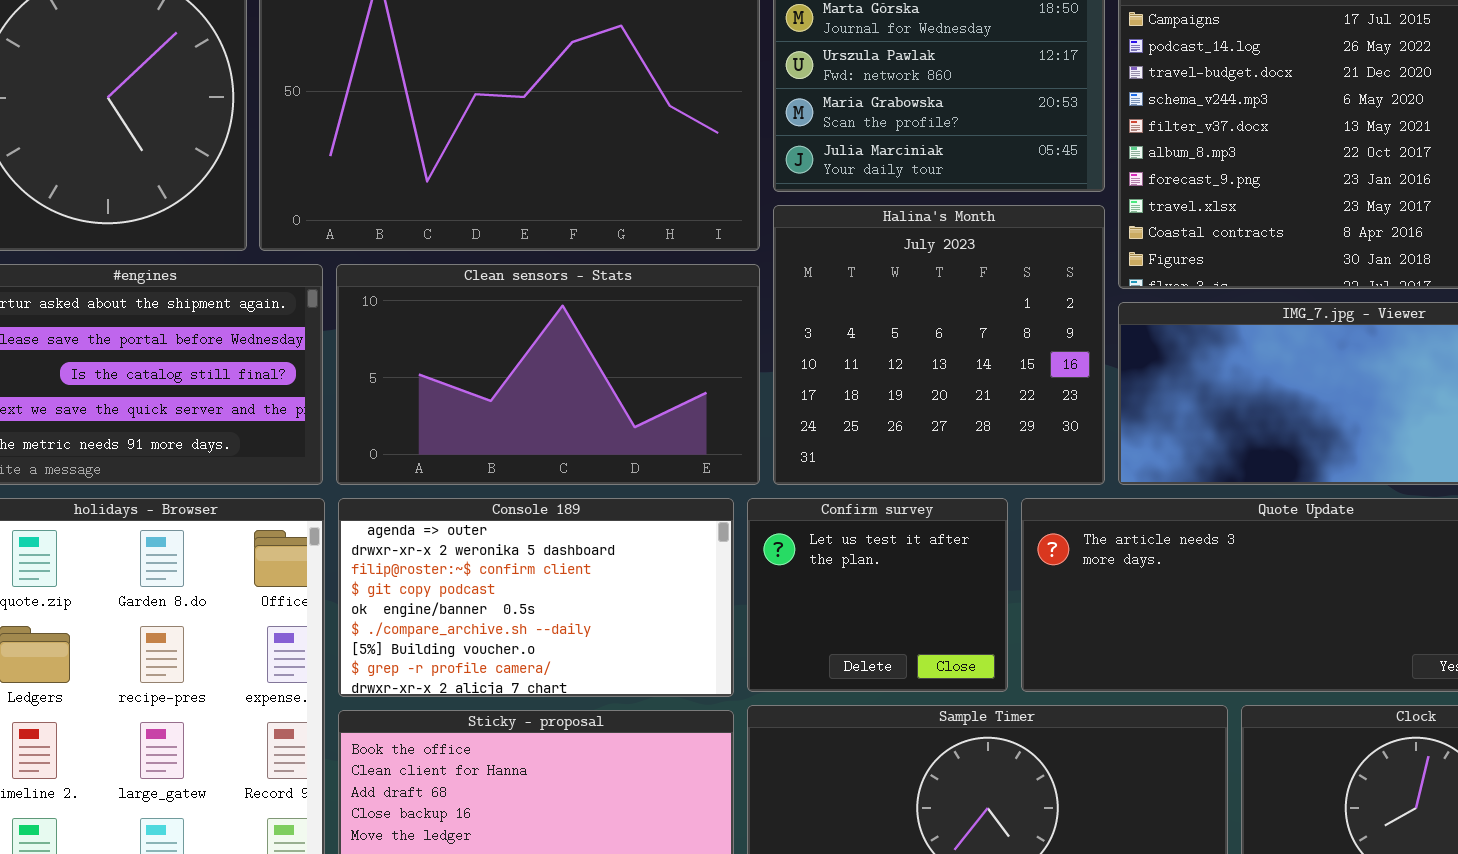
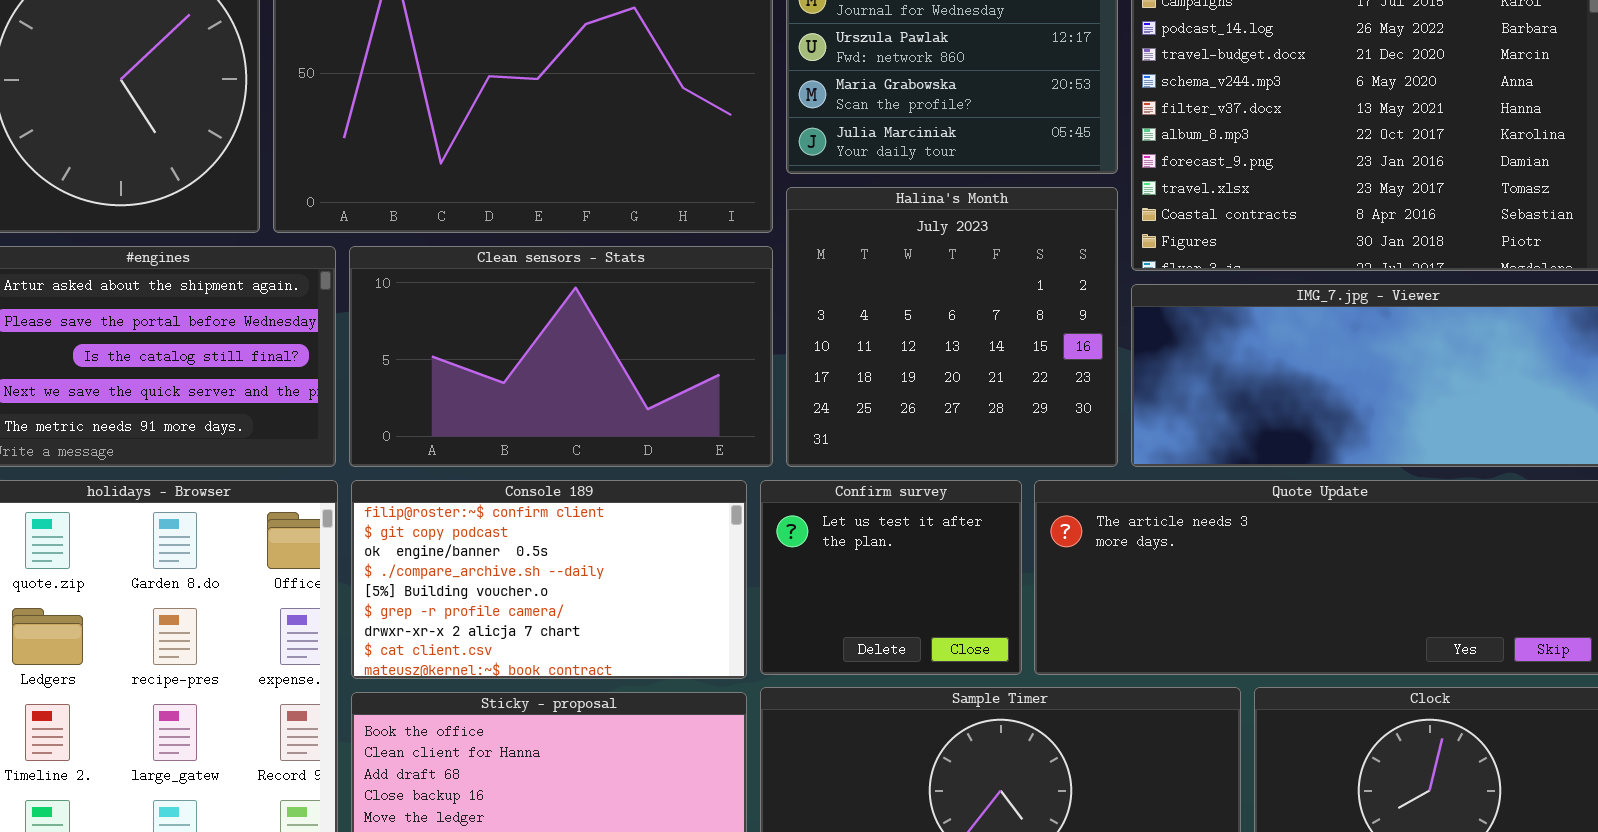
Console 189: [338,498,734,697] -> [351,480,747,679], scrolled down 2 rows

